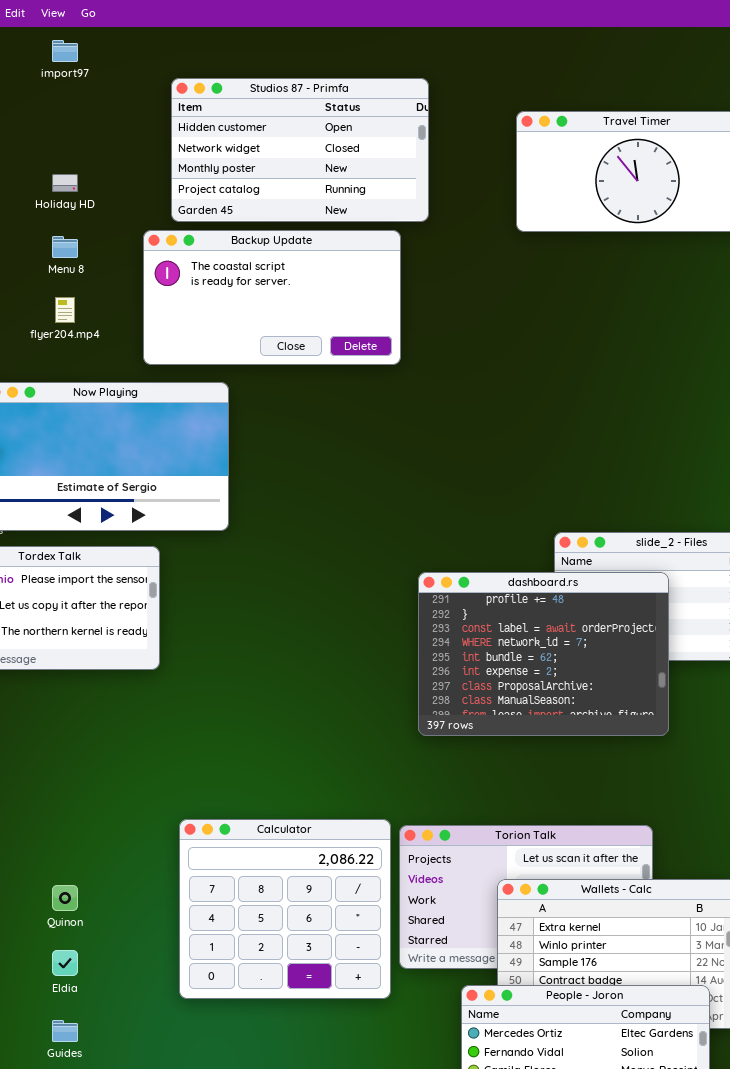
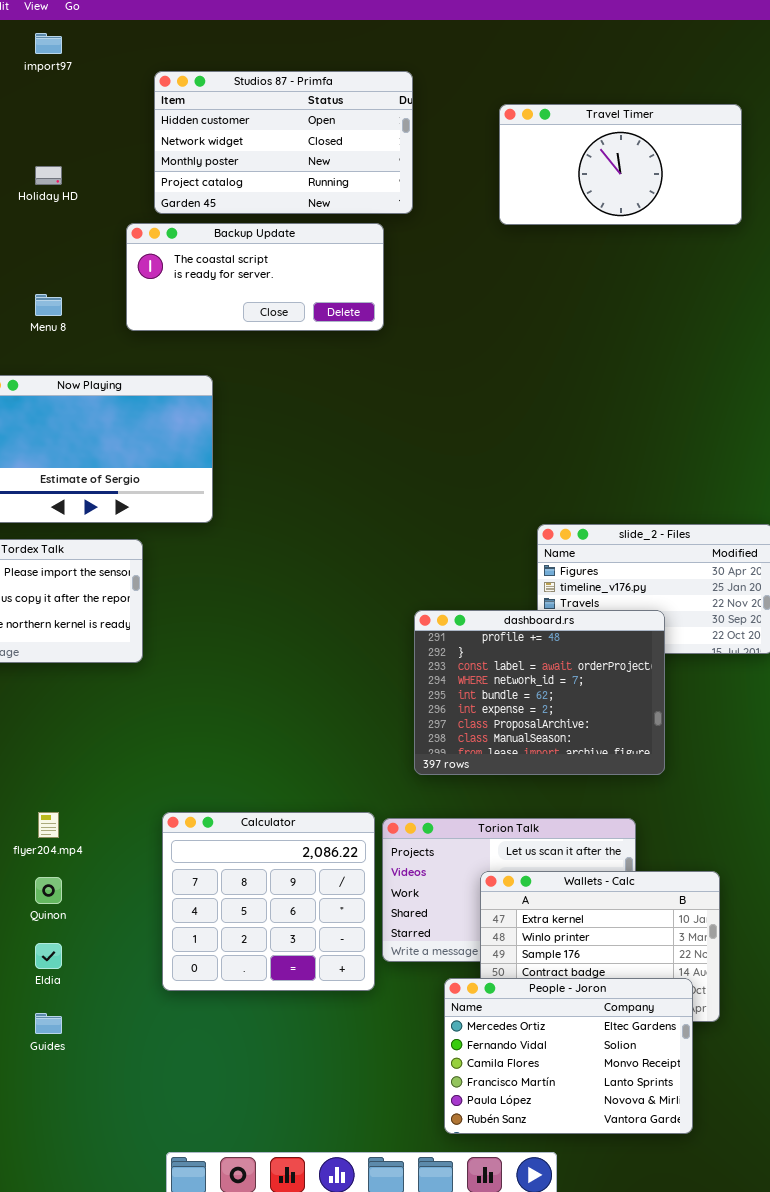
Backup Update: [143,230,401,365] -> [126,223,384,331], resized
Menu 8: [52,236,78,258] -> [35,294,62,316], moved
flyer204.mp4: [55,297,75,323] -> [38,812,59,838], moved
dashboard.rs: [418,572,669,736] -> [414,610,665,775], moved

